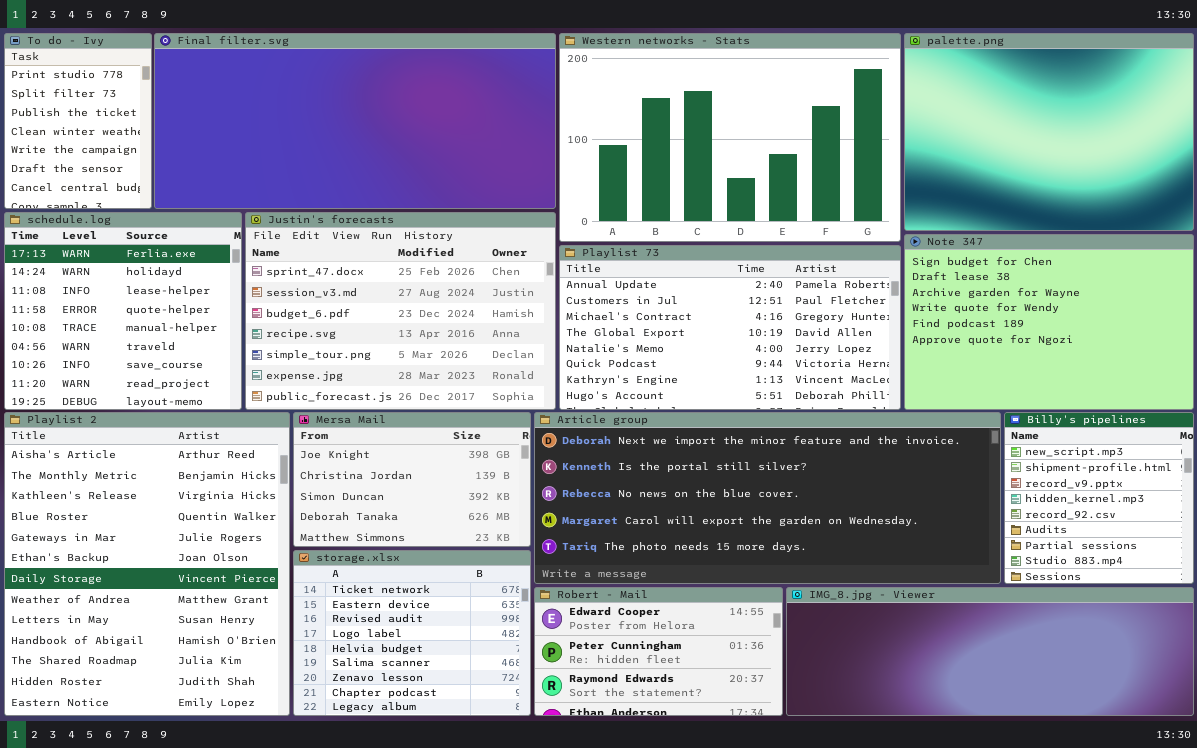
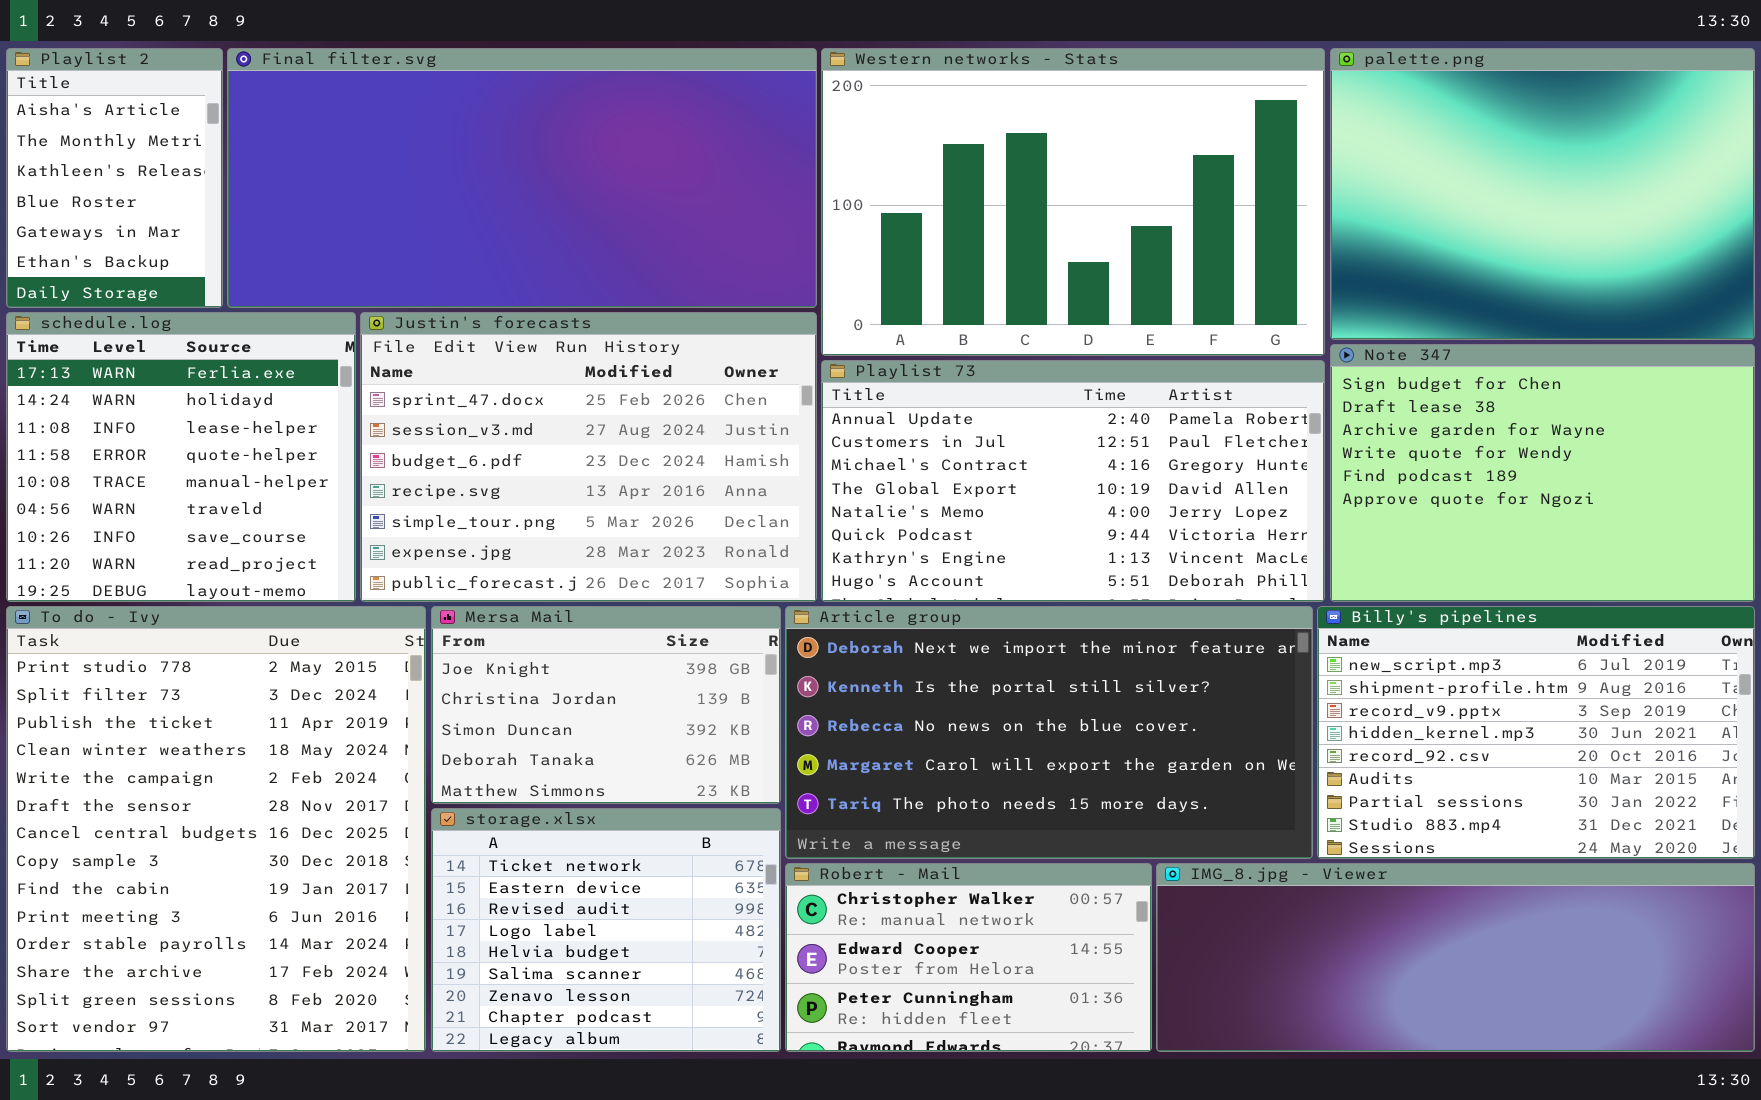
To do - Ivy: [4,33,152,209] -> [6,606,426,1052], moved, resized
Playlist 2: [4,412,290,716] -> [6,48,223,308], moved, resized
Article group: [534,412,1001,584] -> [785,606,1313,859], resized
Billy's pipelines: [1004,412,1194,584] -> [1317,606,1755,859], resized
Robert - Mail: [534,587,783,716] -> [785,863,1152,1052], scrolled up 1 row

